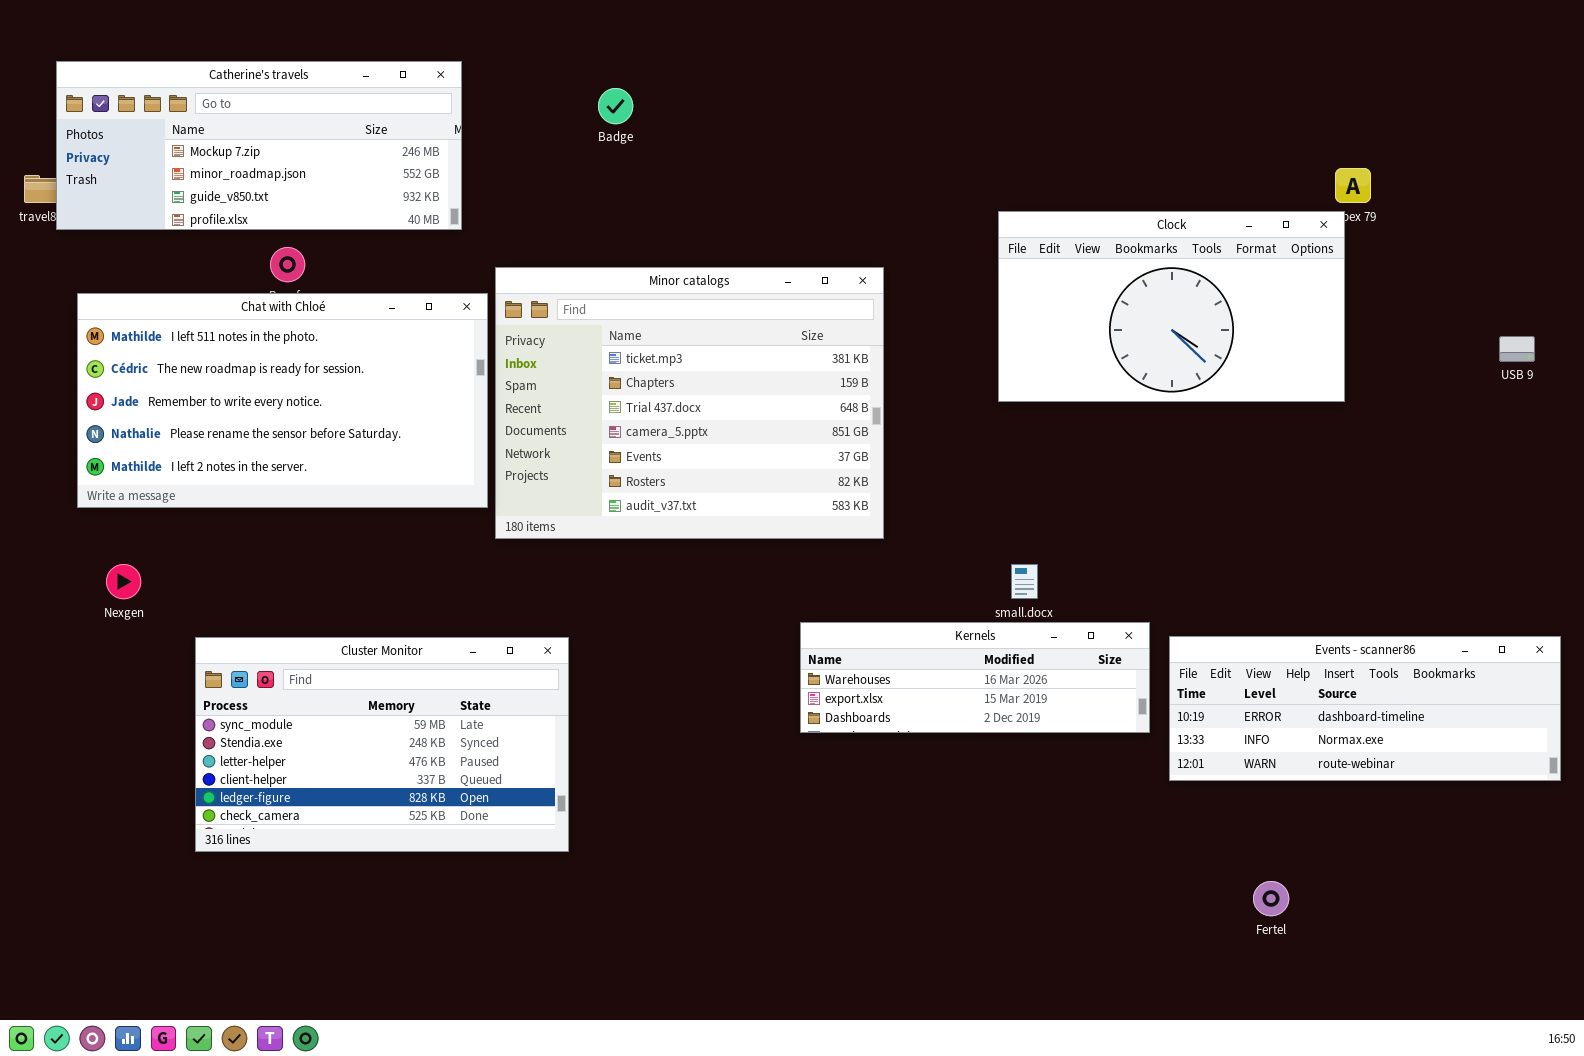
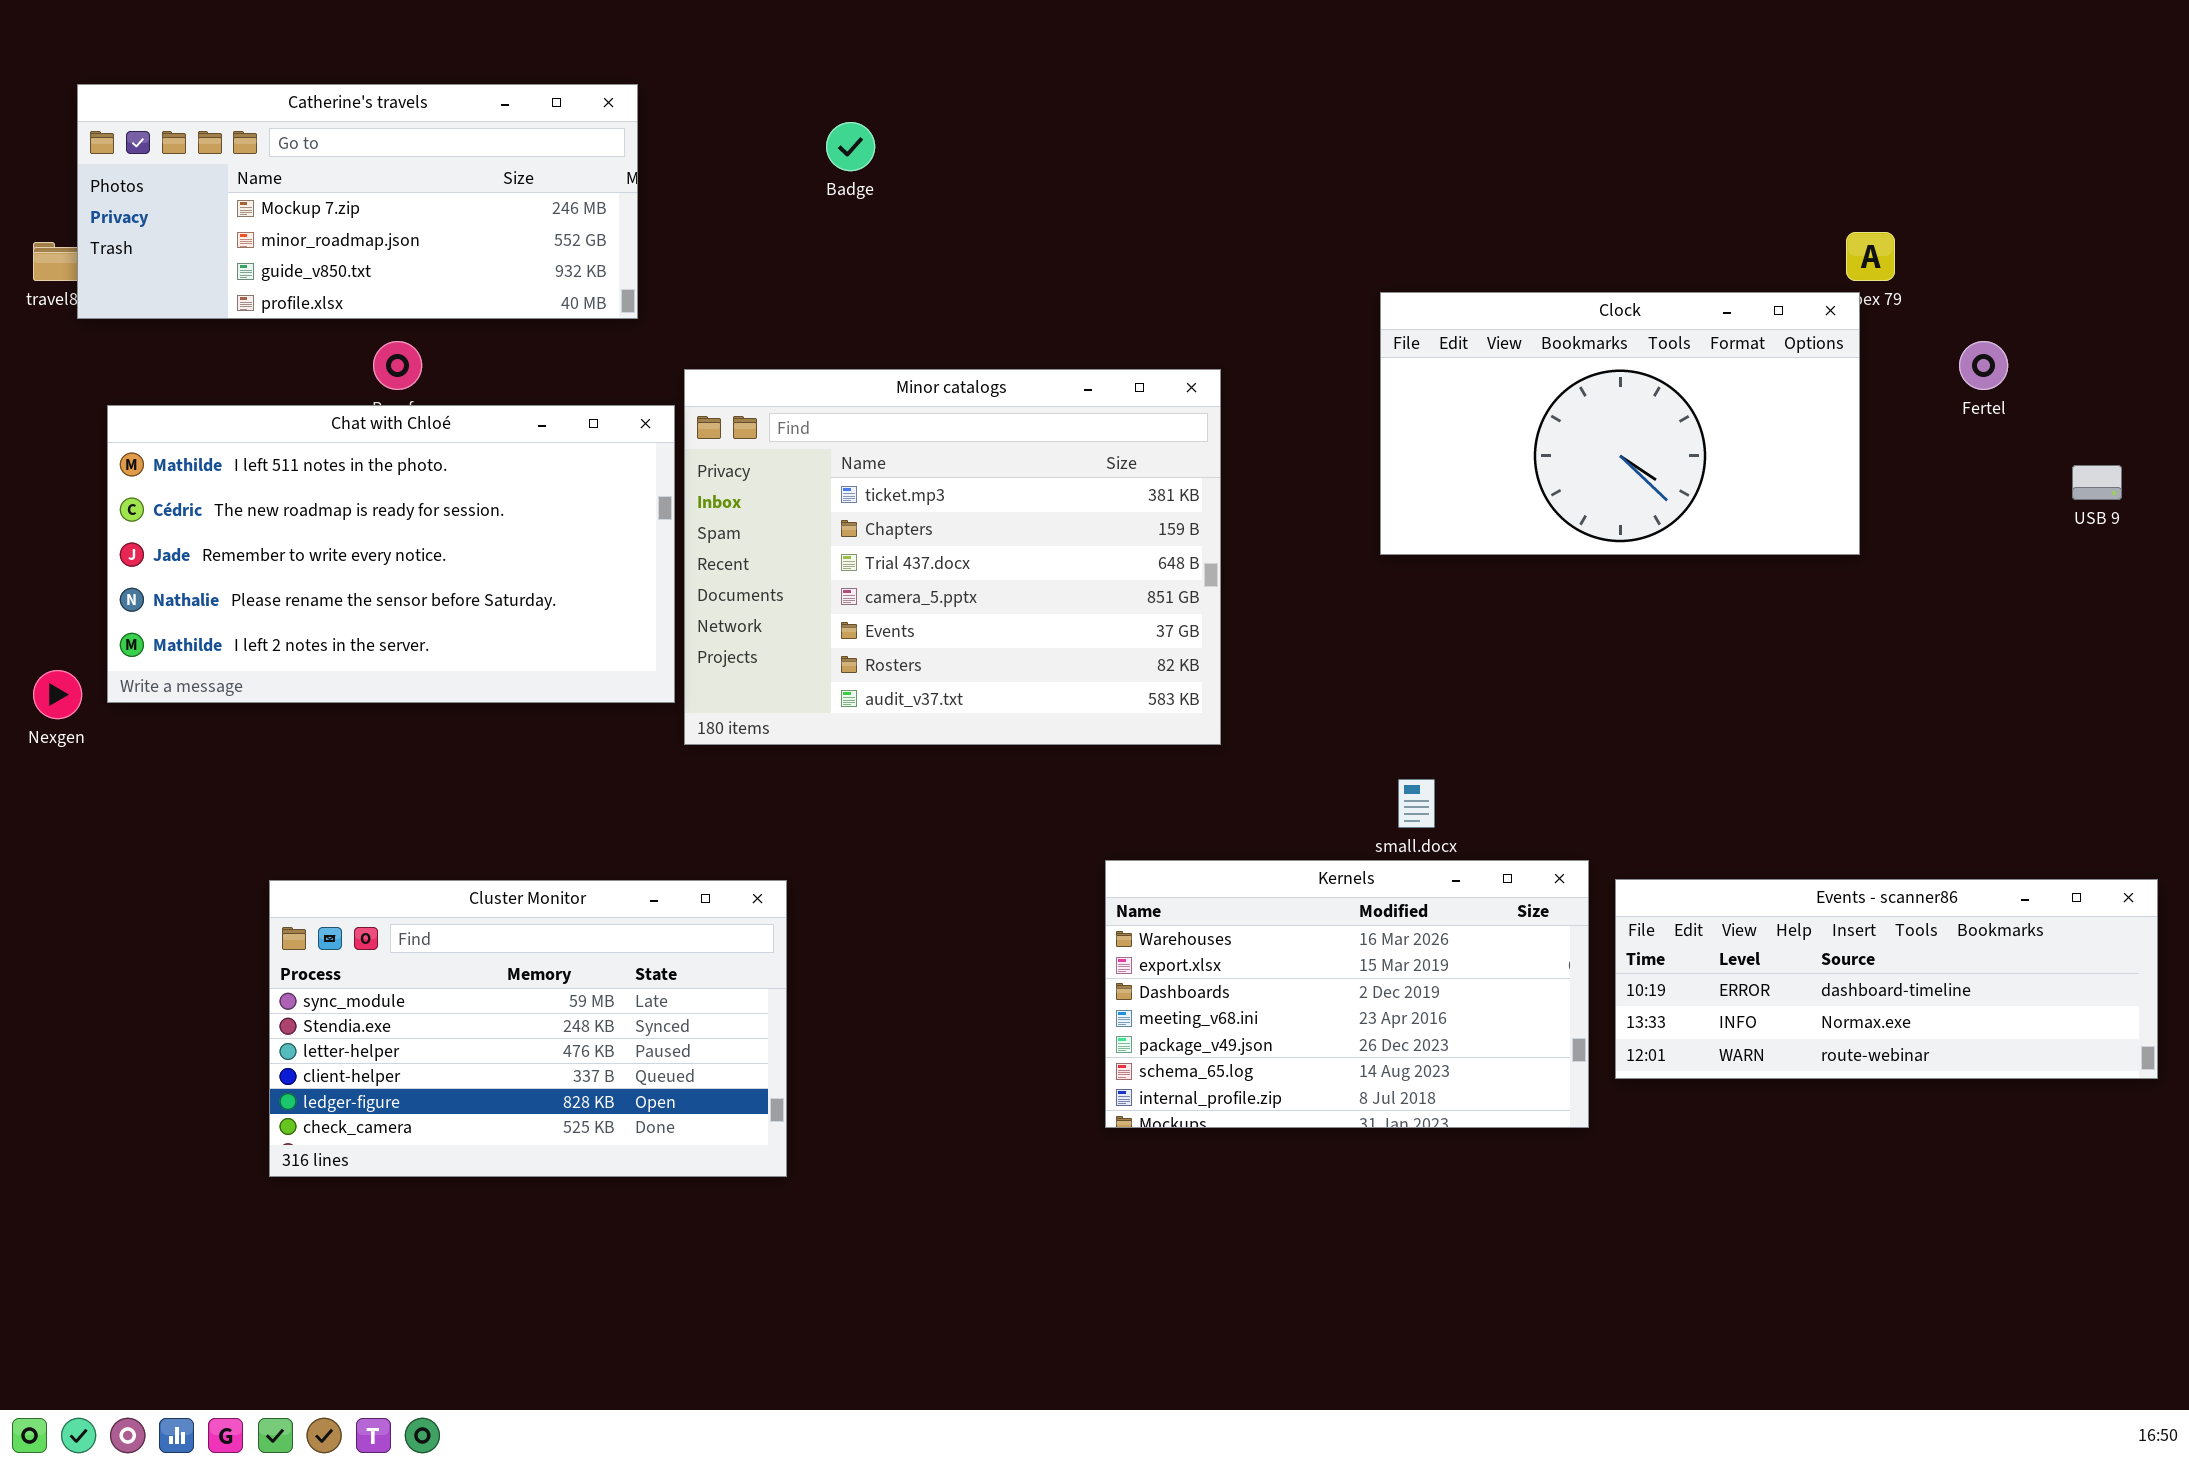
Nexgen: [106,564,141,599] -> [33,670,82,719], moved
Kernels: [800,622,1150,733] -> [1105,860,1589,1128], resized
Fertel: [1253,881,1289,916] -> [1959,341,2008,390], moved

